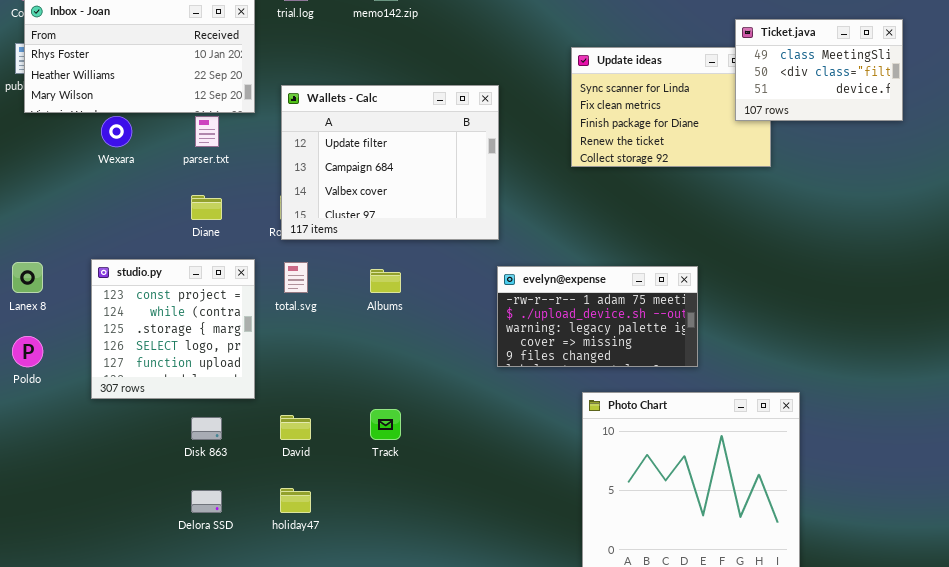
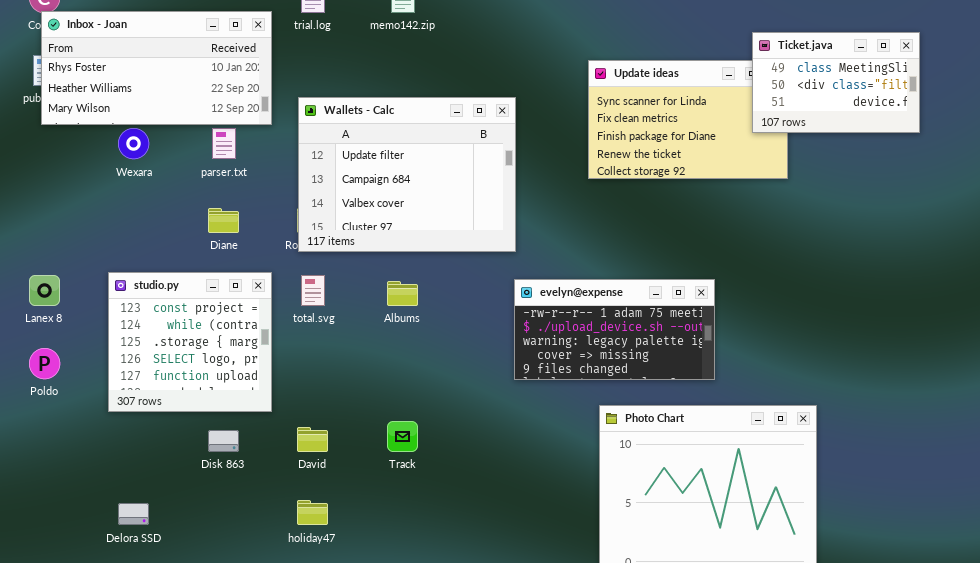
Delora SSD: [191,490,222,513] -> [118,503,149,525], moved

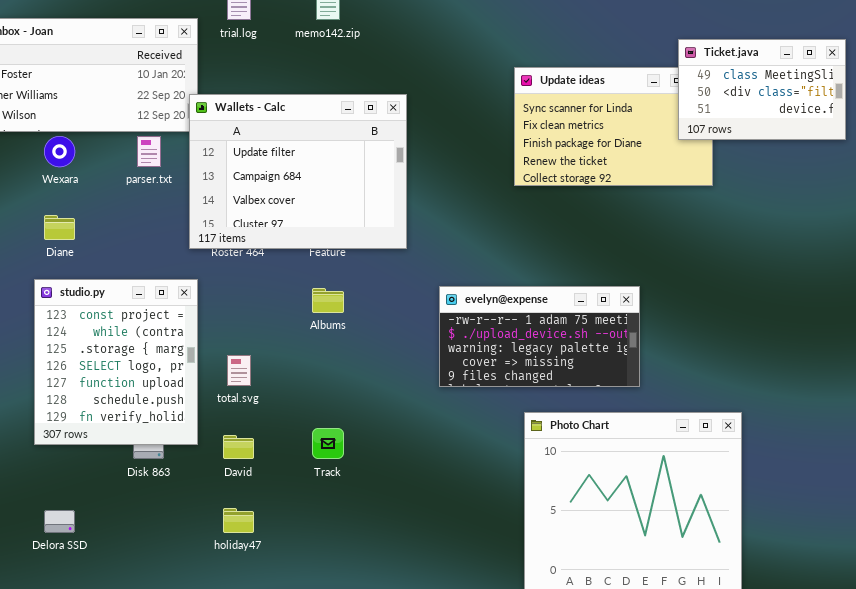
Wallets - Calc: [298,97,516,252] -> [189,94,407,249], moved
Diane: [208,208,239,233] -> [44,215,75,240], moved
studio.py: [108,272,272,412] -> [34,279,198,445], resized
total.svg: [301,275,325,306] -> [227,355,251,386], moved

